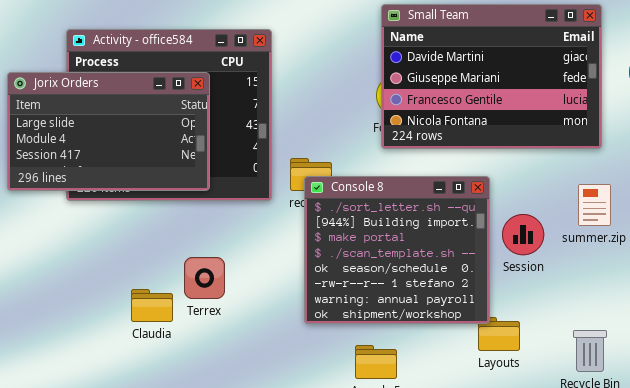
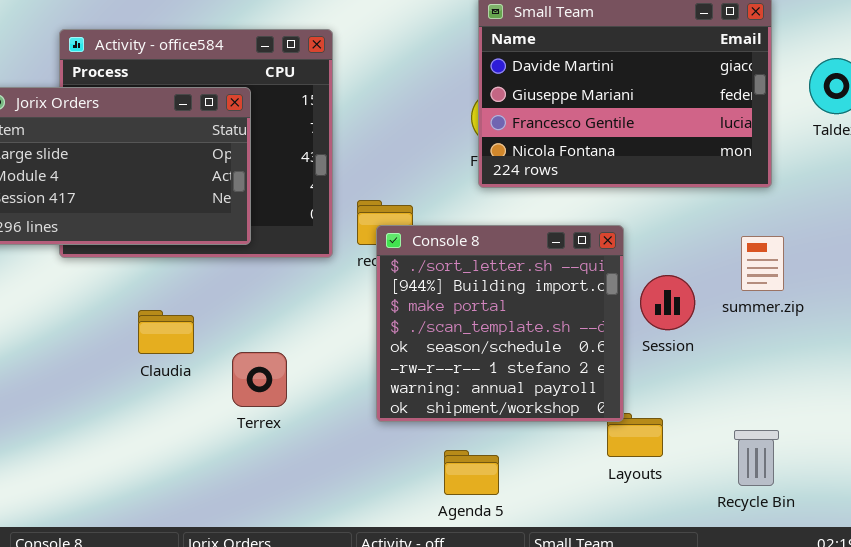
Terrex: [184,257,225,299] -> [232,352,287,407], moved
Claudia: [131,289,173,322] -> [138,310,194,354], moved

